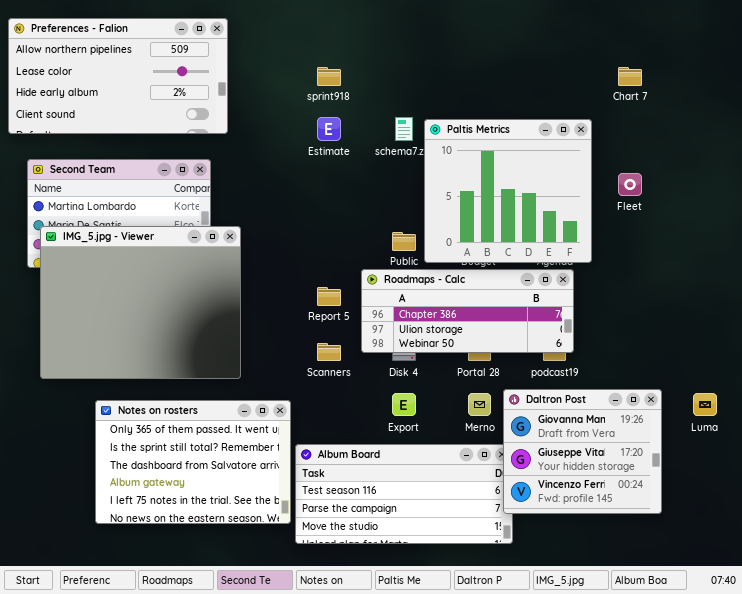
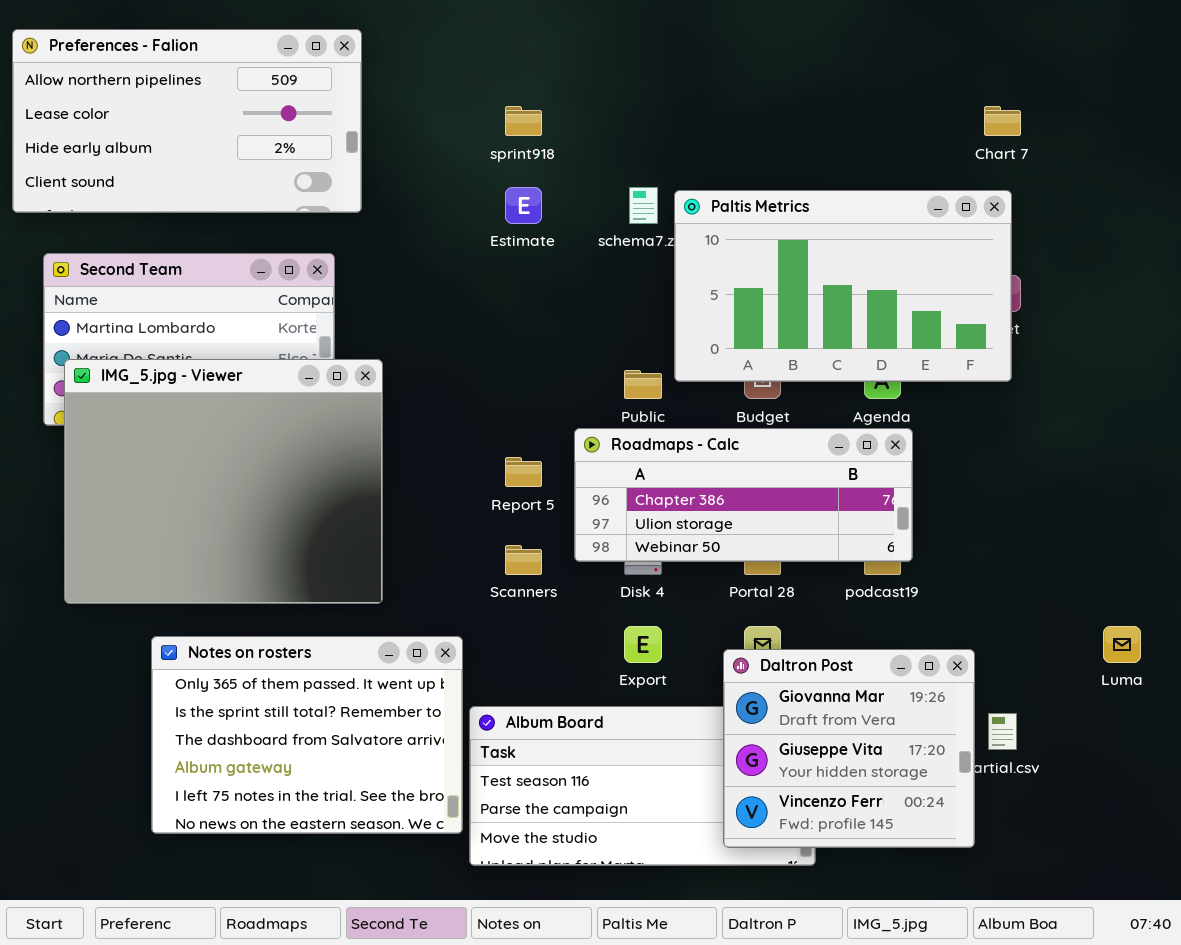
Paltis Metrics: [424,119,592,263] -> [674,190,1012,382], resized
Daltron Post: [503,389,662,514] -> [723,649,975,848], moved

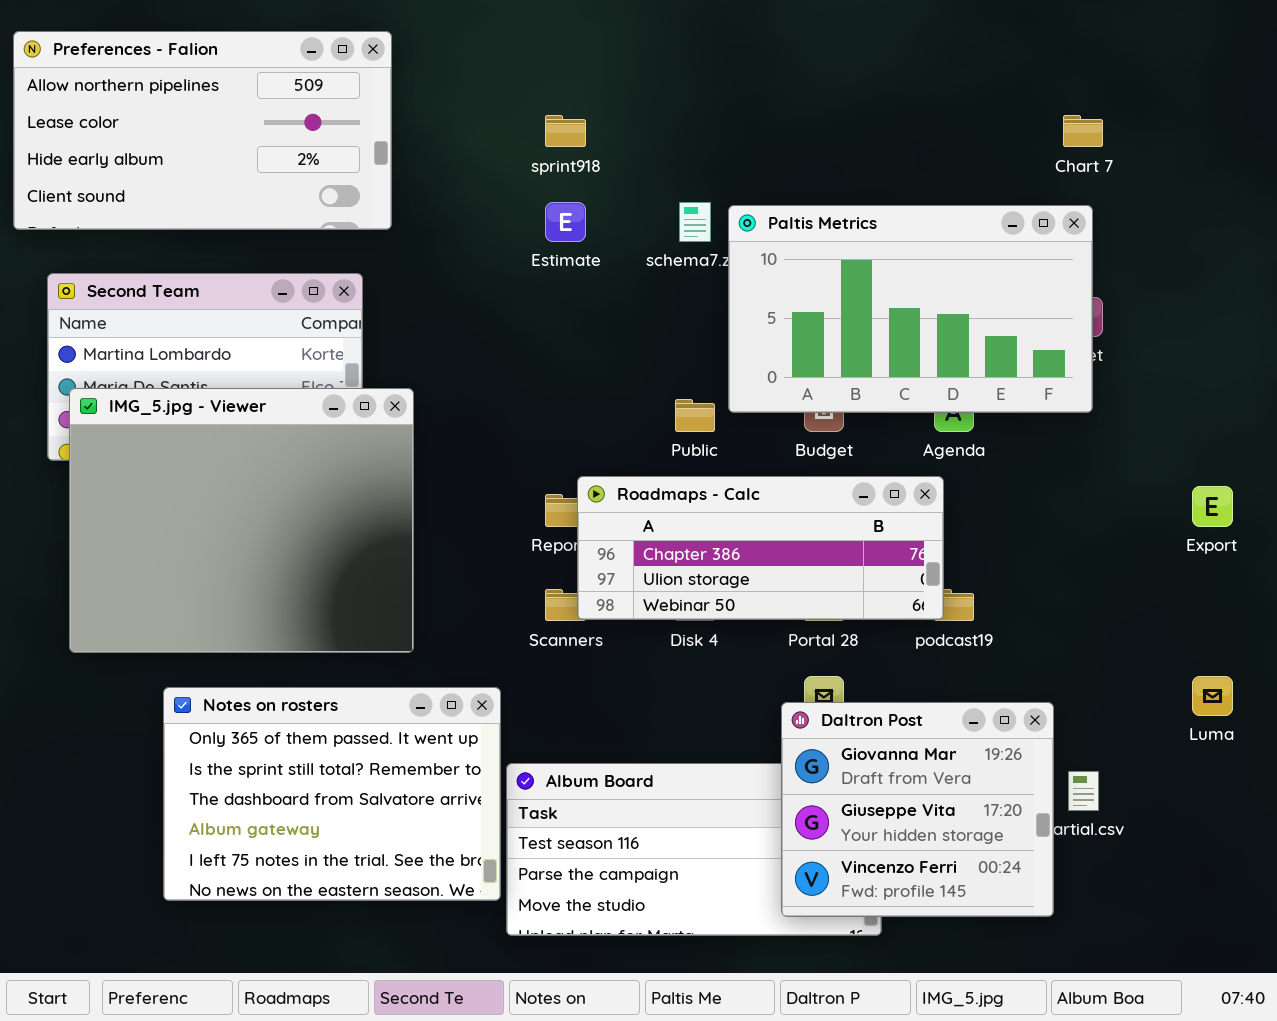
Roadmaps - Calc: [574,428,913,562] -> [577,476,944,620], moved
Export: [624,626,662,663] -> [1192,486,1233,527], moved

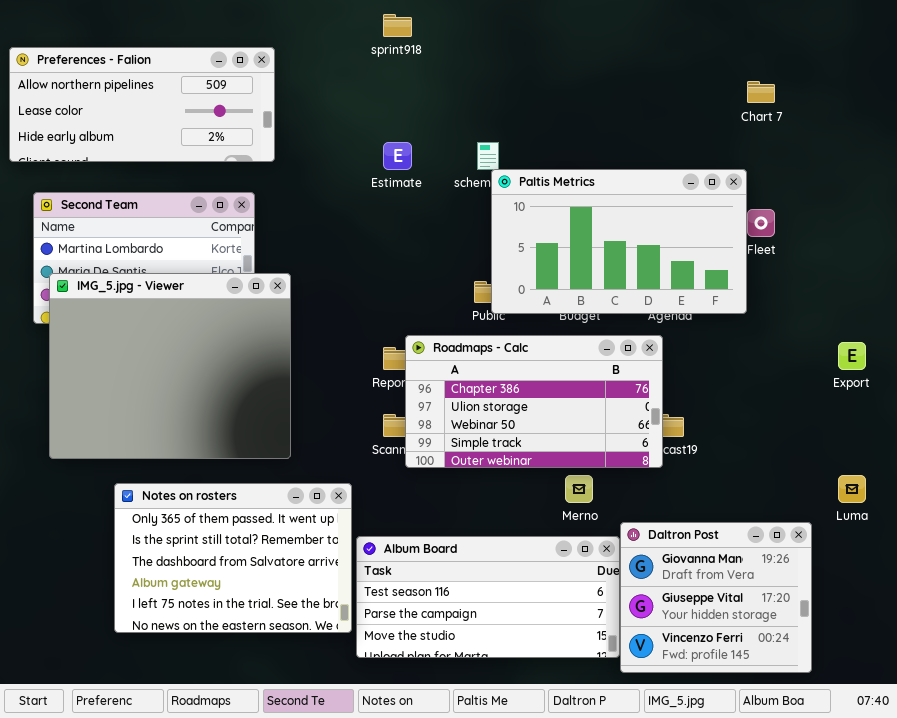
Preferences - Falion: [13,31,392,230] -> [9,47,275,162], resized
sprint918: [545,115,586,147] -> [383,14,412,37], moved
Paltis Metrics: [728,205,1093,413] -> [491,169,747,314], moved
Roadmaps - Calc: [577,476,944,620] -> [405,335,663,468], resized
Daltron Post: [781,702,1054,917] -> [620,522,812,673], moved

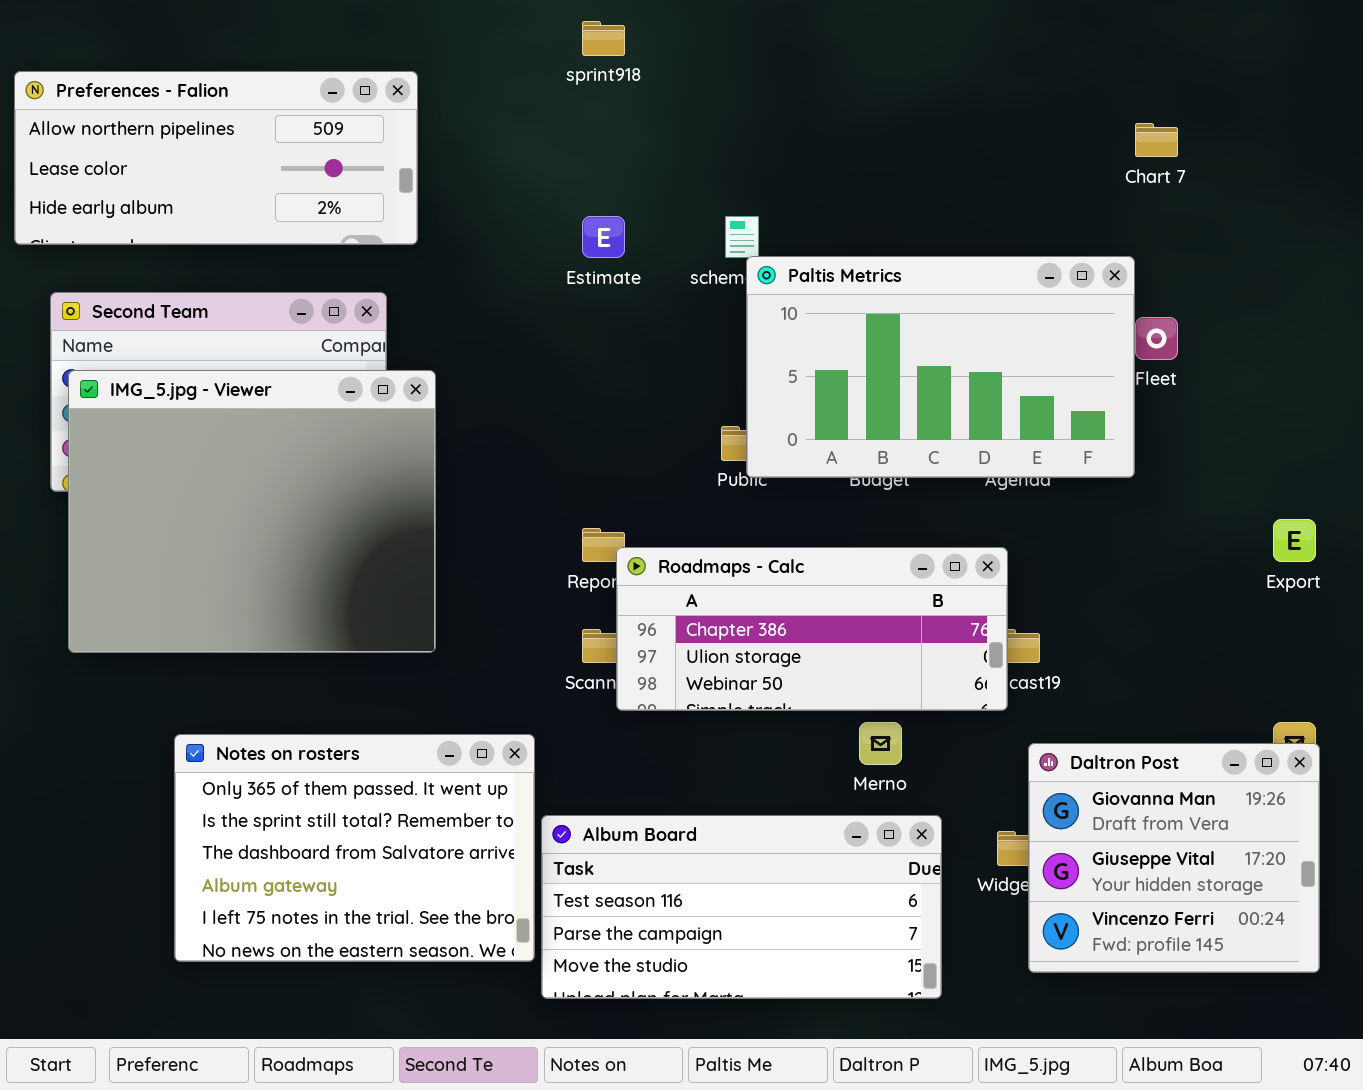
IMG_5.jpg - Viewer: [49,273,291,459] -> [68,370,436,653], moved
Roadmaps - Calc: [405,335,663,468] -> [616,547,1008,711], resized
Daltron Post: [620,522,812,673] -> [1028,743,1320,973], moved

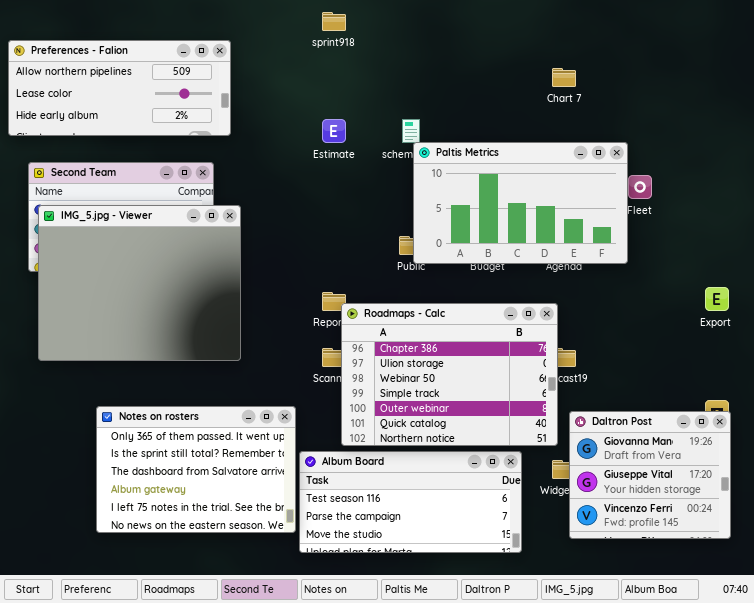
Chart 7: [1135,123,1178,157] -> [552,68,576,87], moved
Roadmaps - Calc: [616,547,1008,711] -> [341,303,558,446], resized

